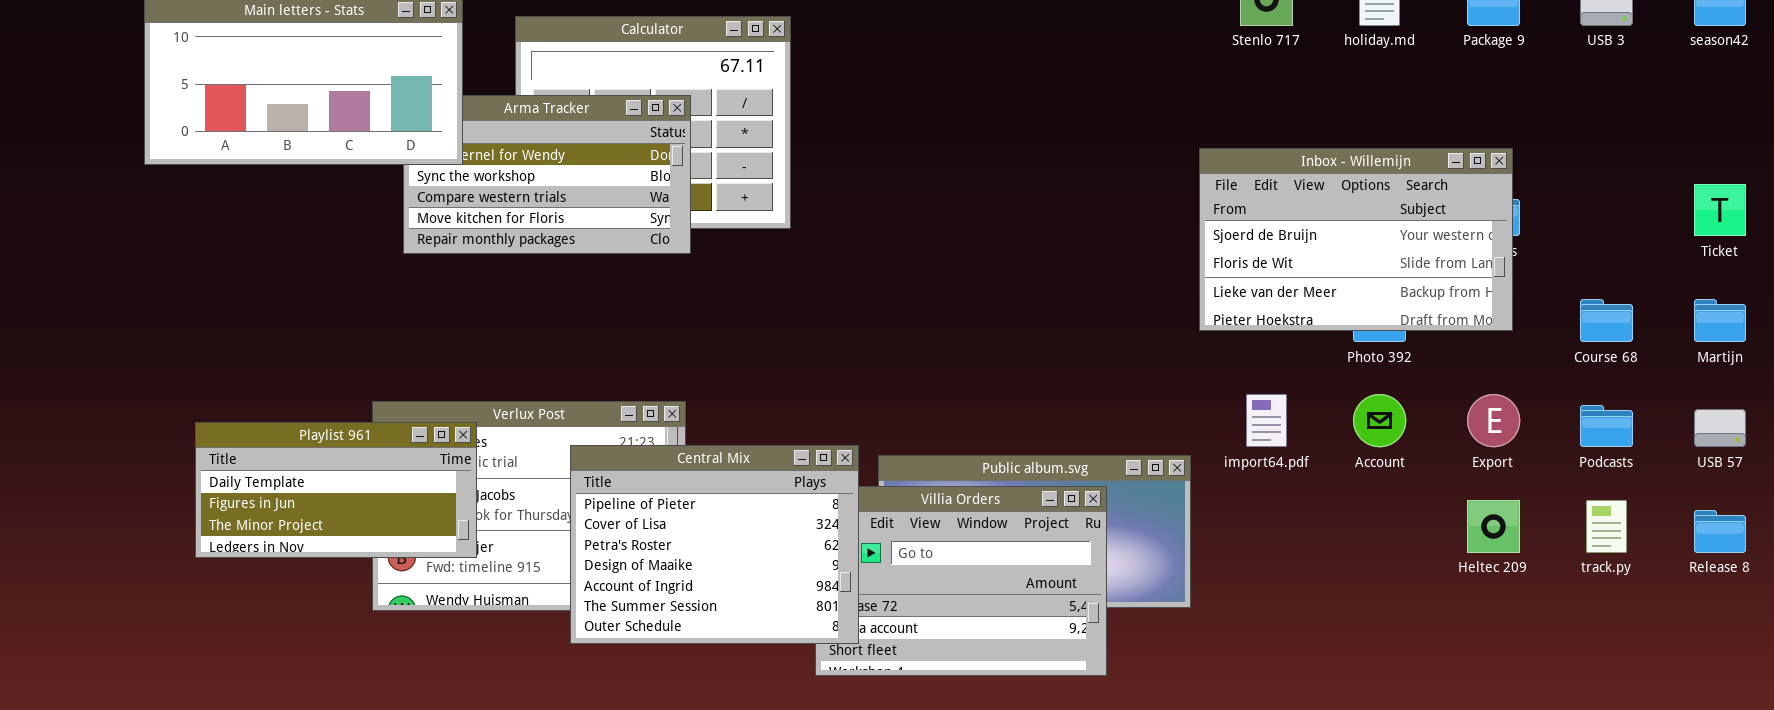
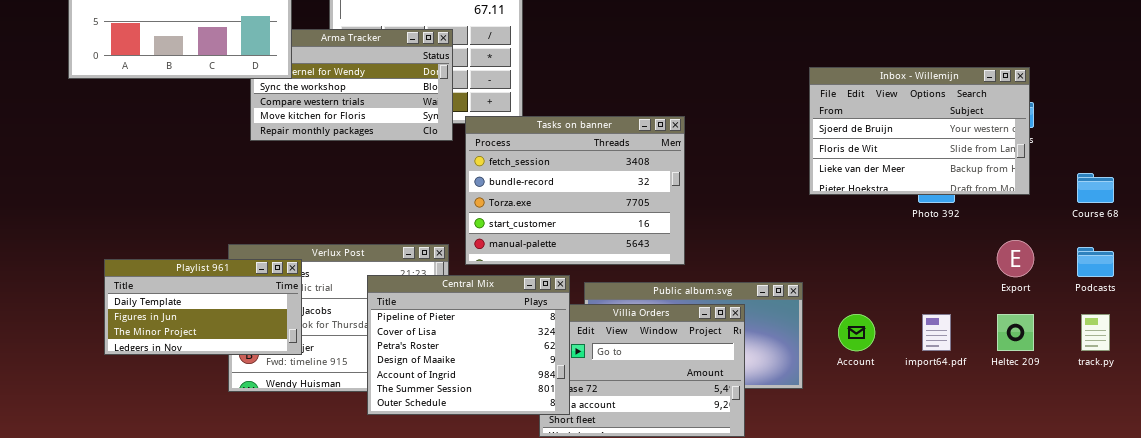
Tasks on banner: none -> [465,116,685,265], opened
import64.pdf: [1246,394,1287,447] -> [922,314,951,351], moved
Account: [1353,394,1406,447] -> [838,314,875,351], moved

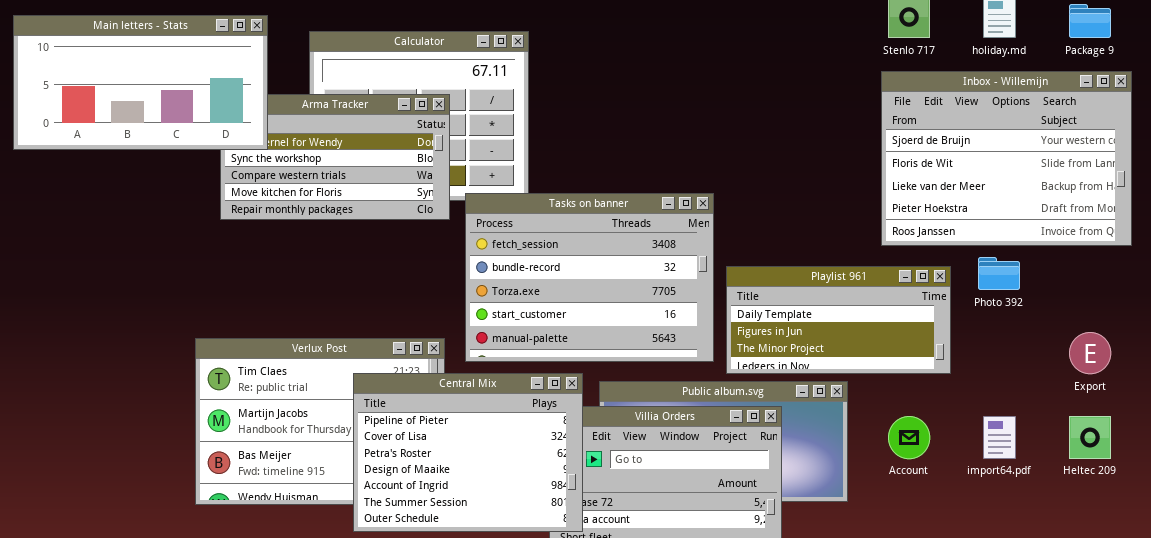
Inbox - Willemijn: [809,67,1030,195] -> [881,71,1132,246], moved, resized
Playlist 961: [104,259,302,355] -> [726,266,951,374], moved

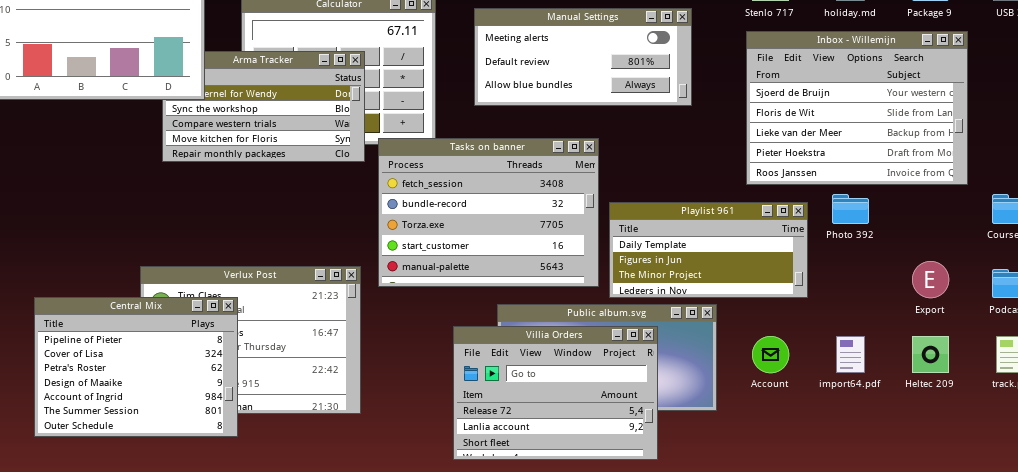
Manual Settings: none -> [474,8,692,106], opened
Central Mix: [353,373,583,532] -> [34,297,238,437], moved

